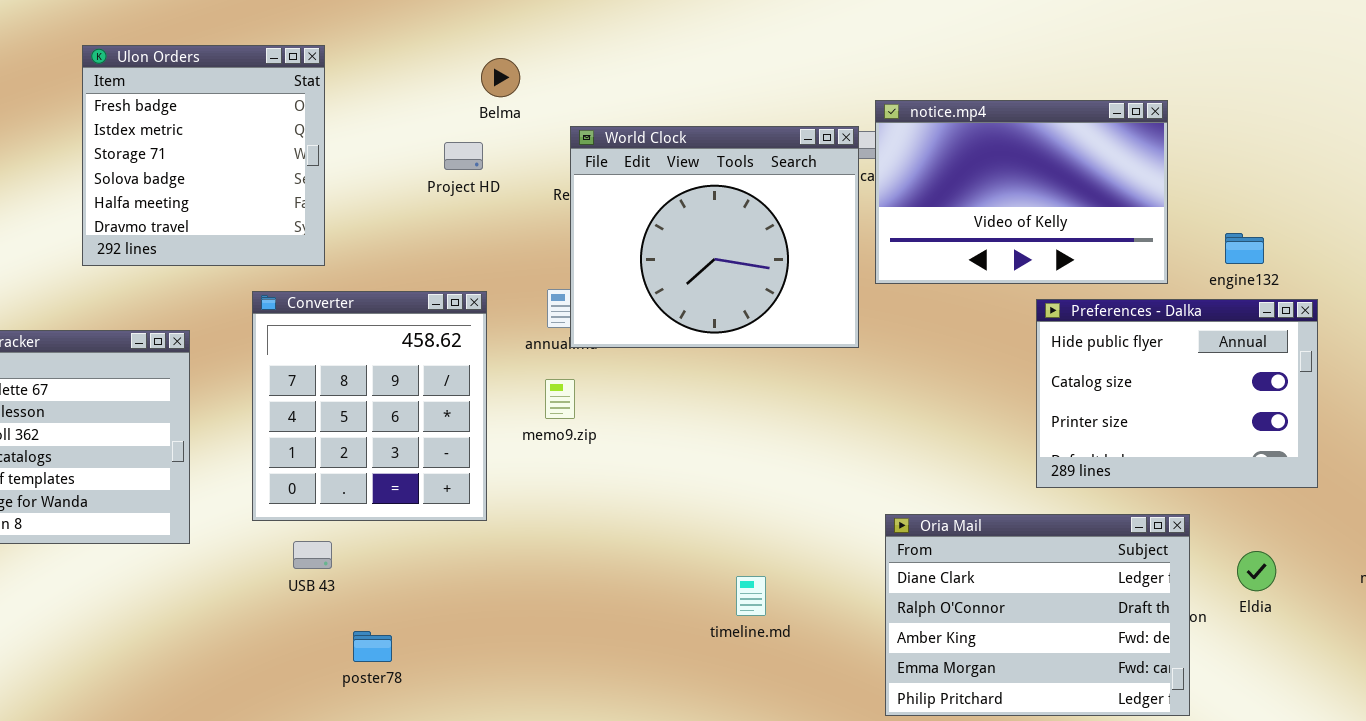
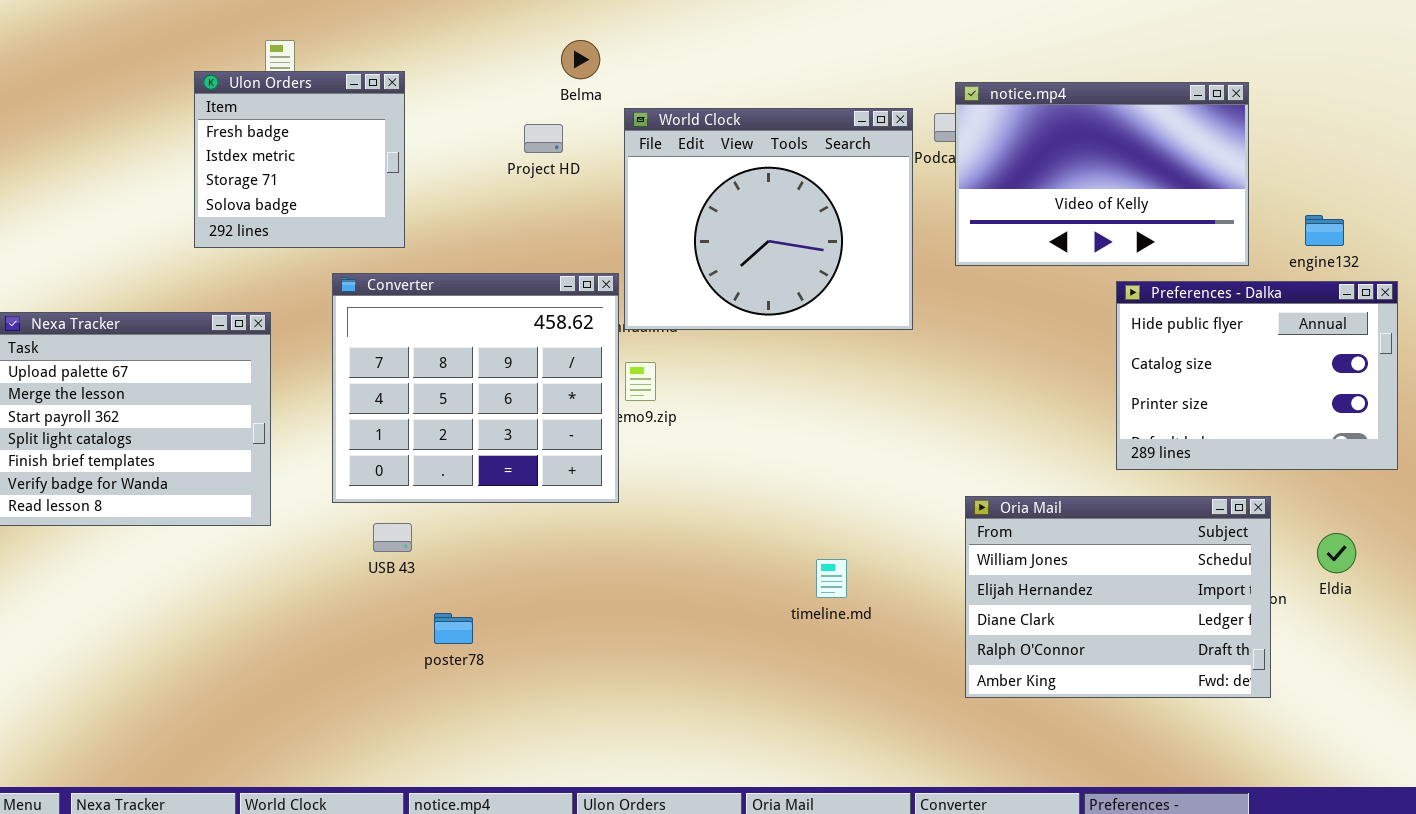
Ulon Orders: [82,45,325,266] -> [194,71,405,248], resized
World Clock: [570,126,859,348] -> [624,108,913,330], moved
Converter: [252,291,487,521] -> [332,273,619,503], resized
Oria Mail: [885,514,1190,716] -> [965,496,1271,698], scrolled up 2 rows

